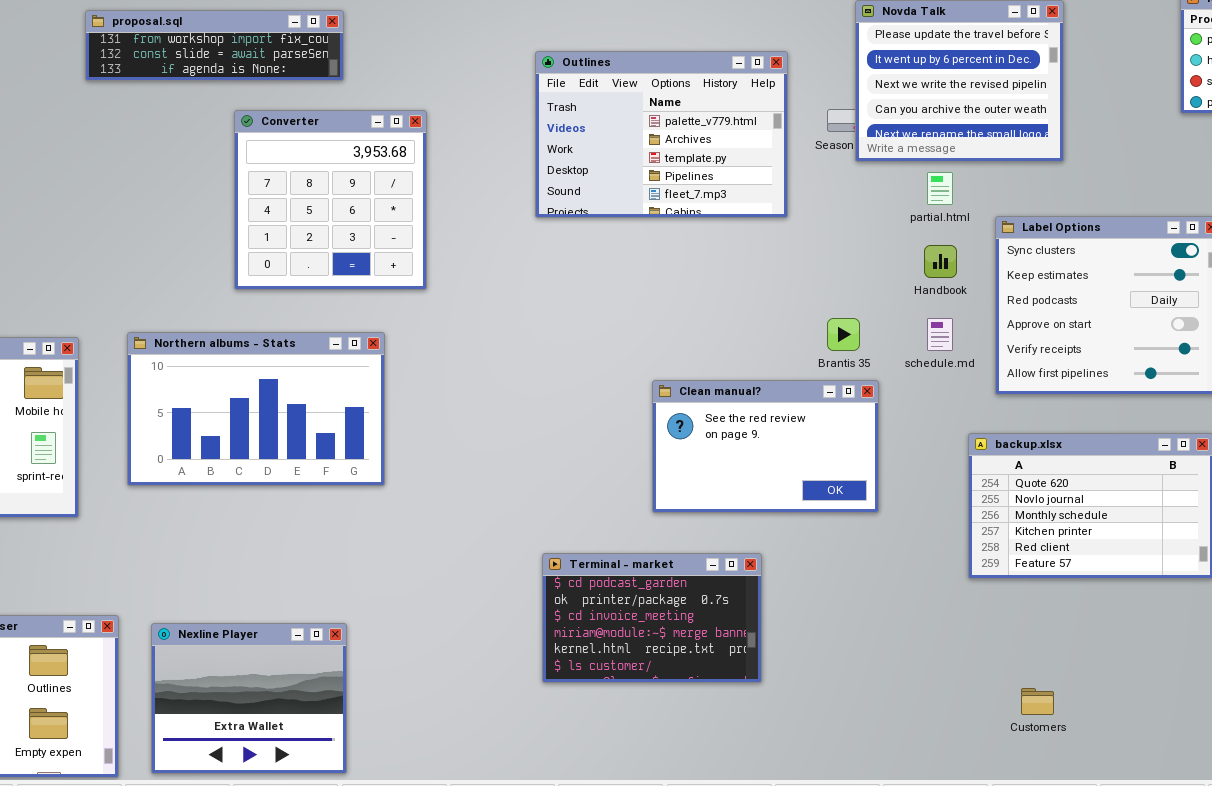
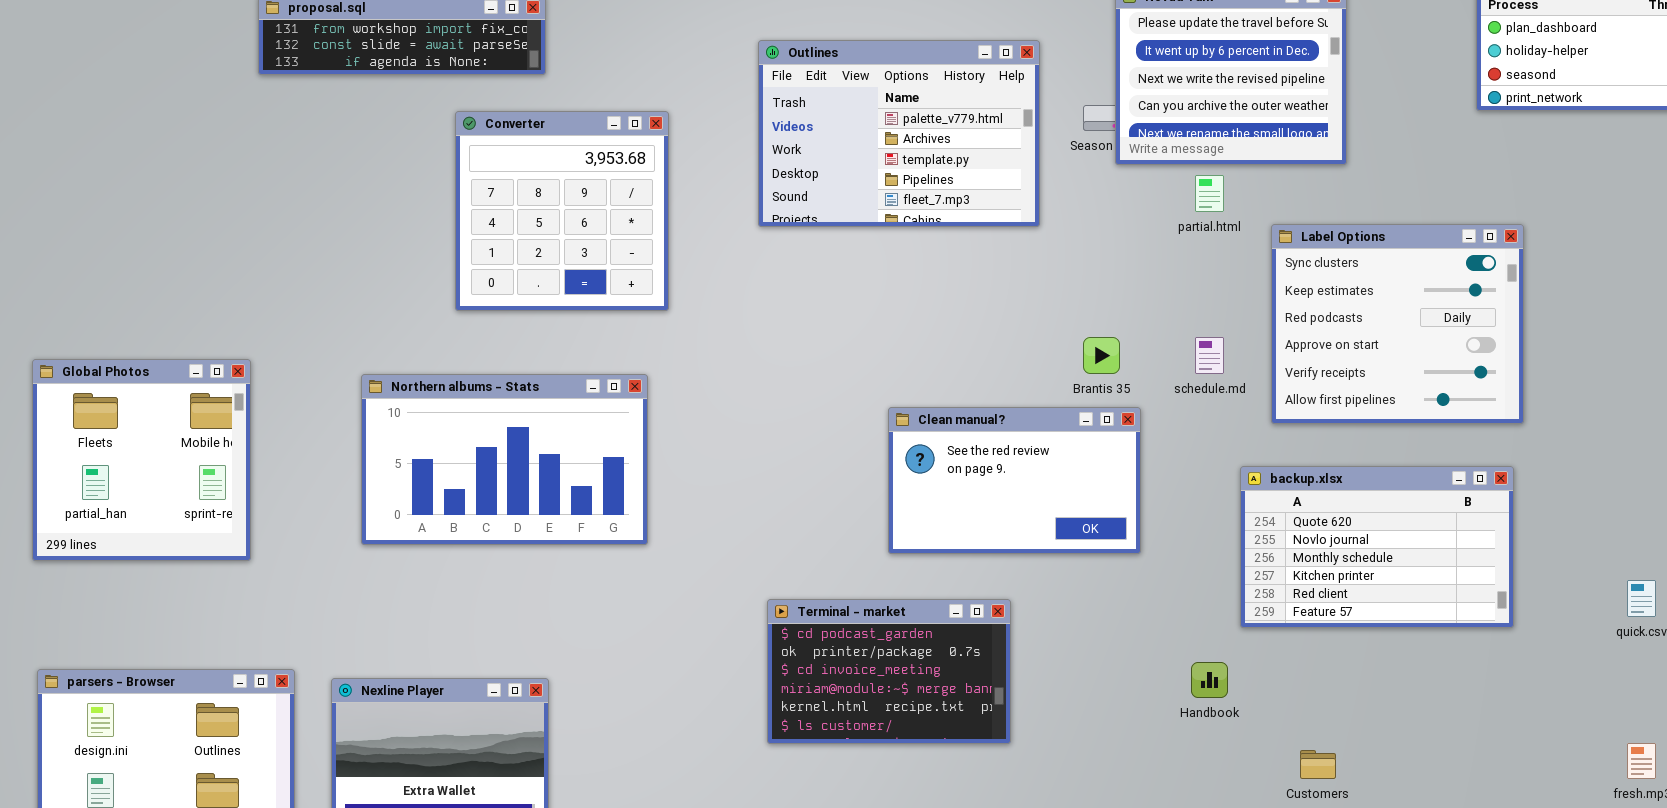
Converter: [234,110,427,290] -> [455,111,669,311], moved
Handbook: [924,245,957,278] -> [1191,662,1228,698], moved
Northern albums - Stats: [127,332,385,486] -> [361,374,648,545], moved

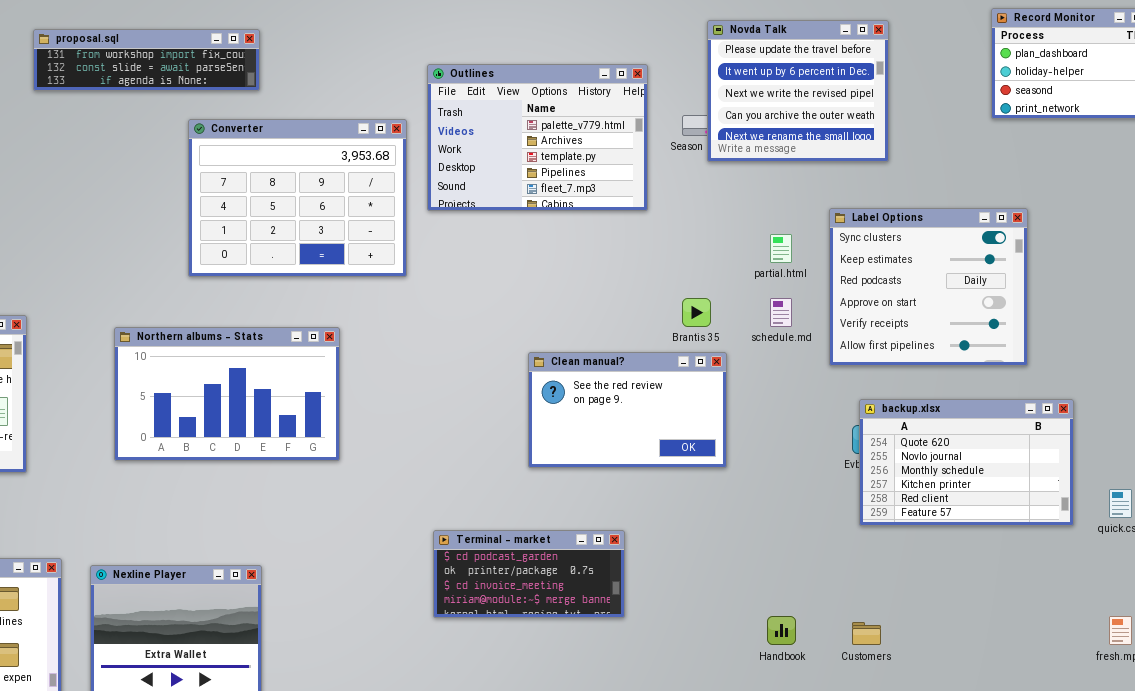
Converter: [455,111,669,311] -> [188,119,407,277], resized
partial.html: [1195,175,1224,212] -> [770,234,792,263], moved
backup.xlsx: [1240,466,1514,628] -> [859,399,1074,526], moved
Terminal - market: [767,599,1011,744] -> [433,530,625,618], resized
Handbook: [1191,662,1228,698] -> [767,616,796,645], moved

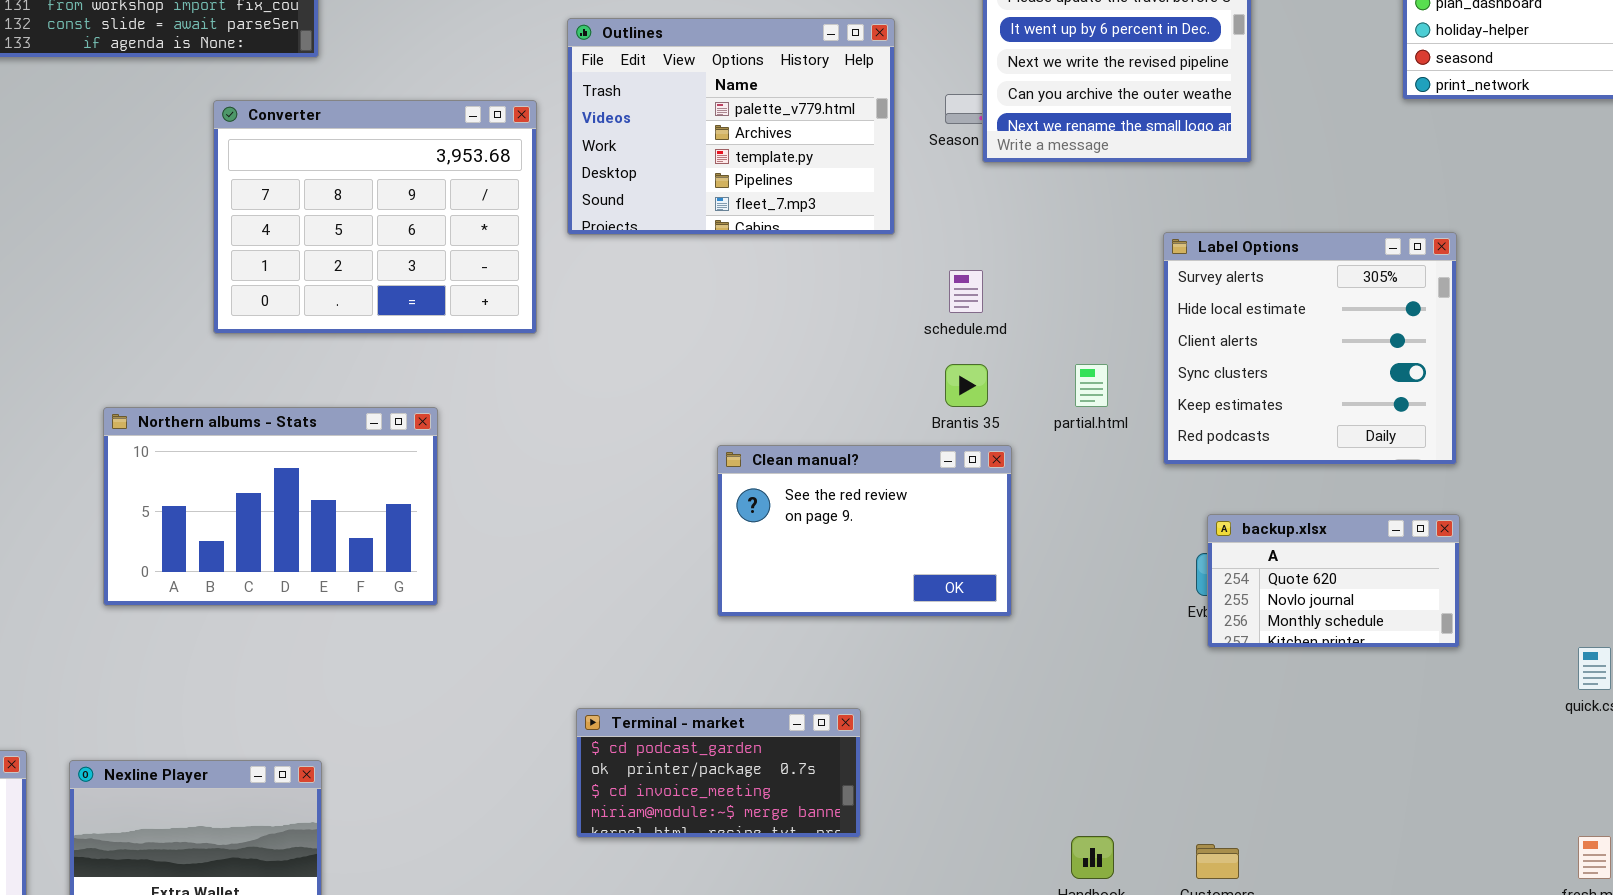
Label Options: [829,208,1028,366] -> [1163,232,1457,465], scrolled up 3 rows
partial.html: [770,234,792,263] -> [1075,364,1108,407], moved
schedule.md: [770,298,792,327] -> [949,270,983,313], moved
backup.xlsx: [859,399,1074,526] -> [1207,514,1460,648], resized

